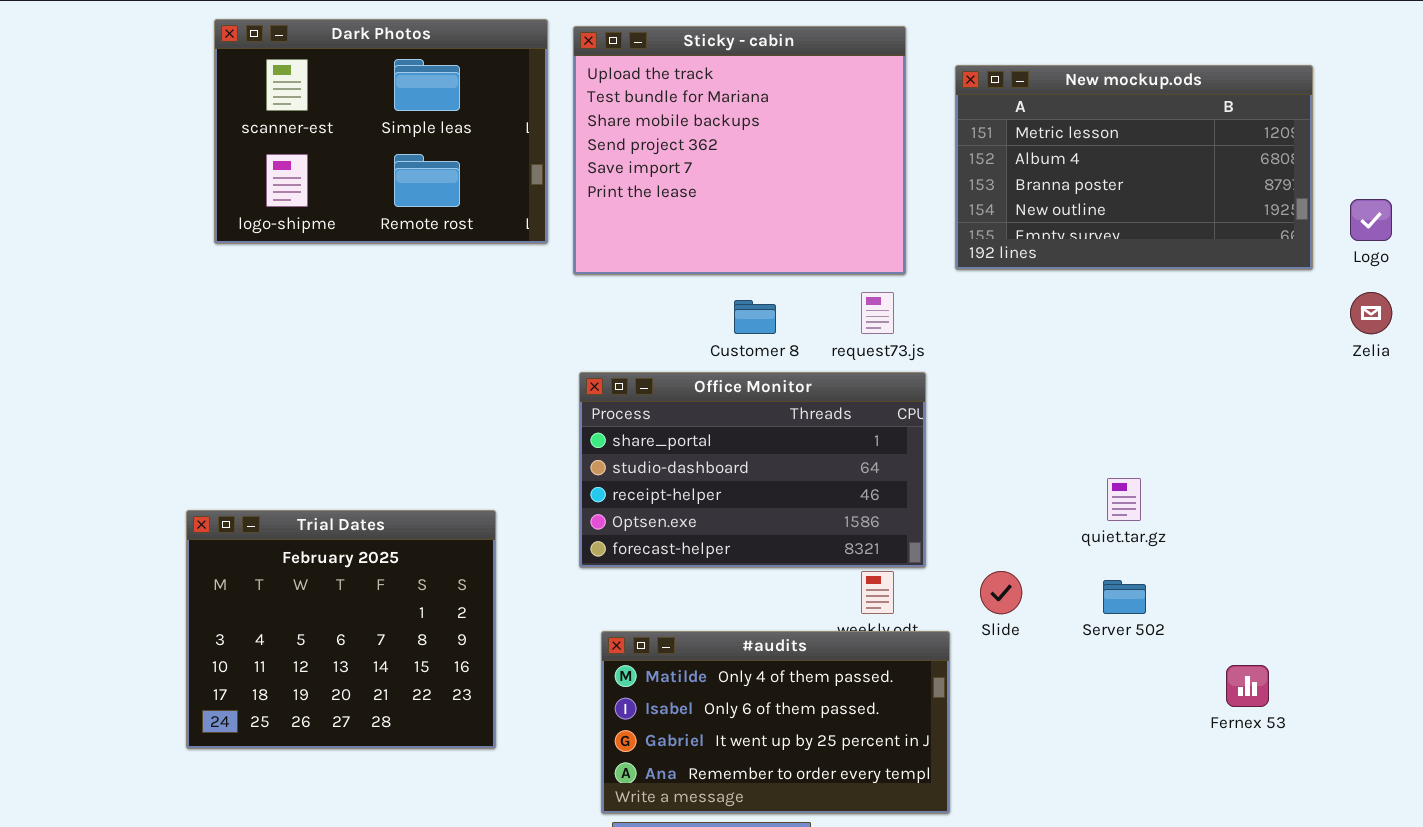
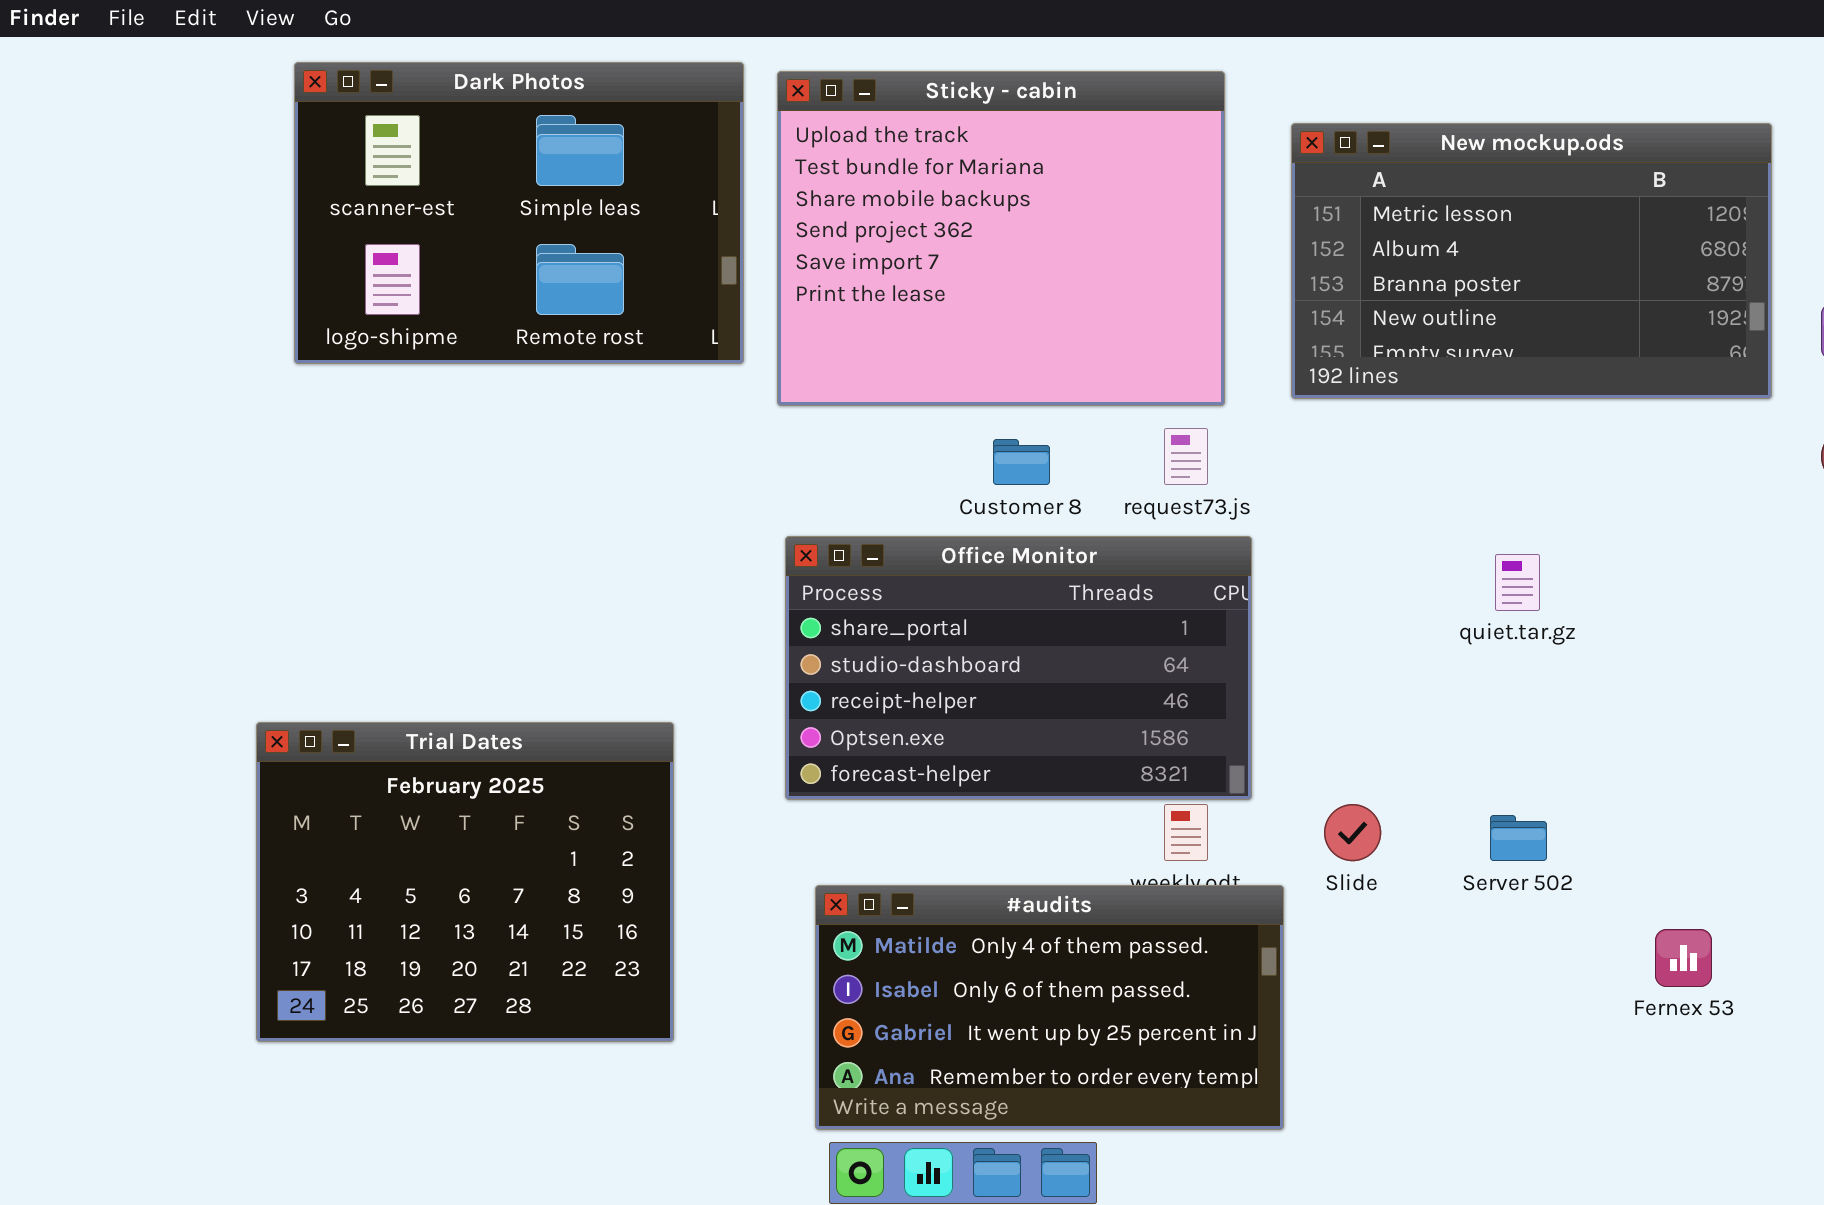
quiet.tar.gz: [1107,478,1141,521] -> [1495,554,1540,611], moved

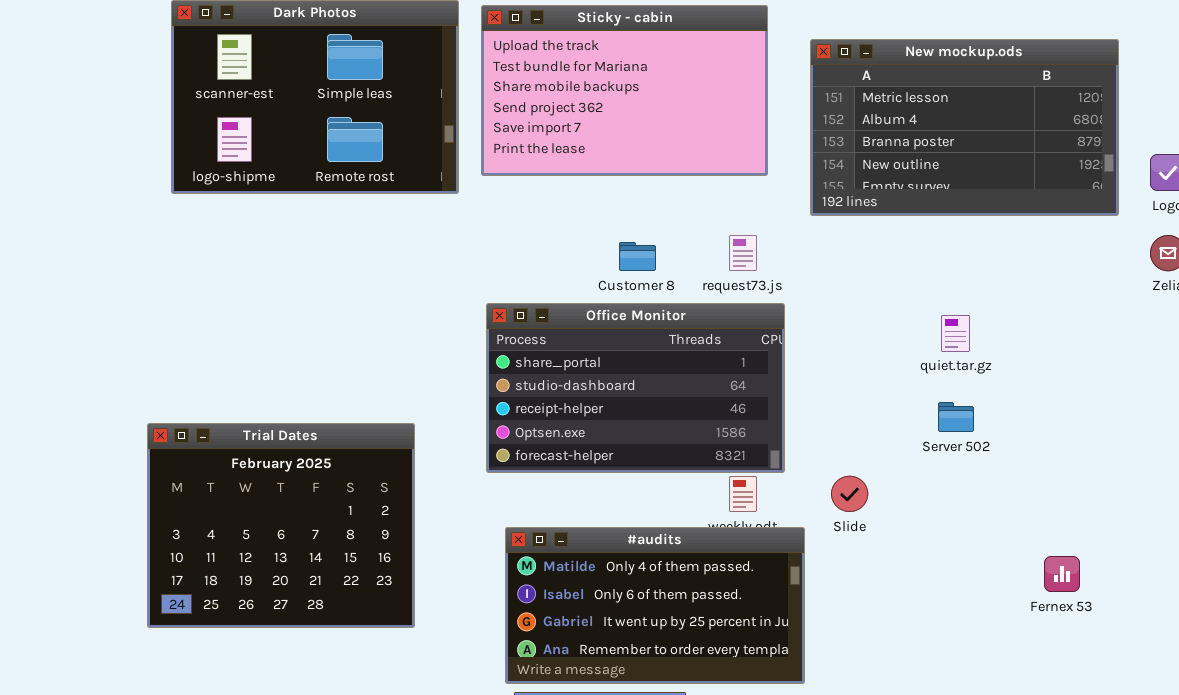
Sticky - cabin: [777,71,1225,406] -> [481,5,768,176], resized
Server 502: [1490,815,1547,861] -> [938,402,974,432], moved

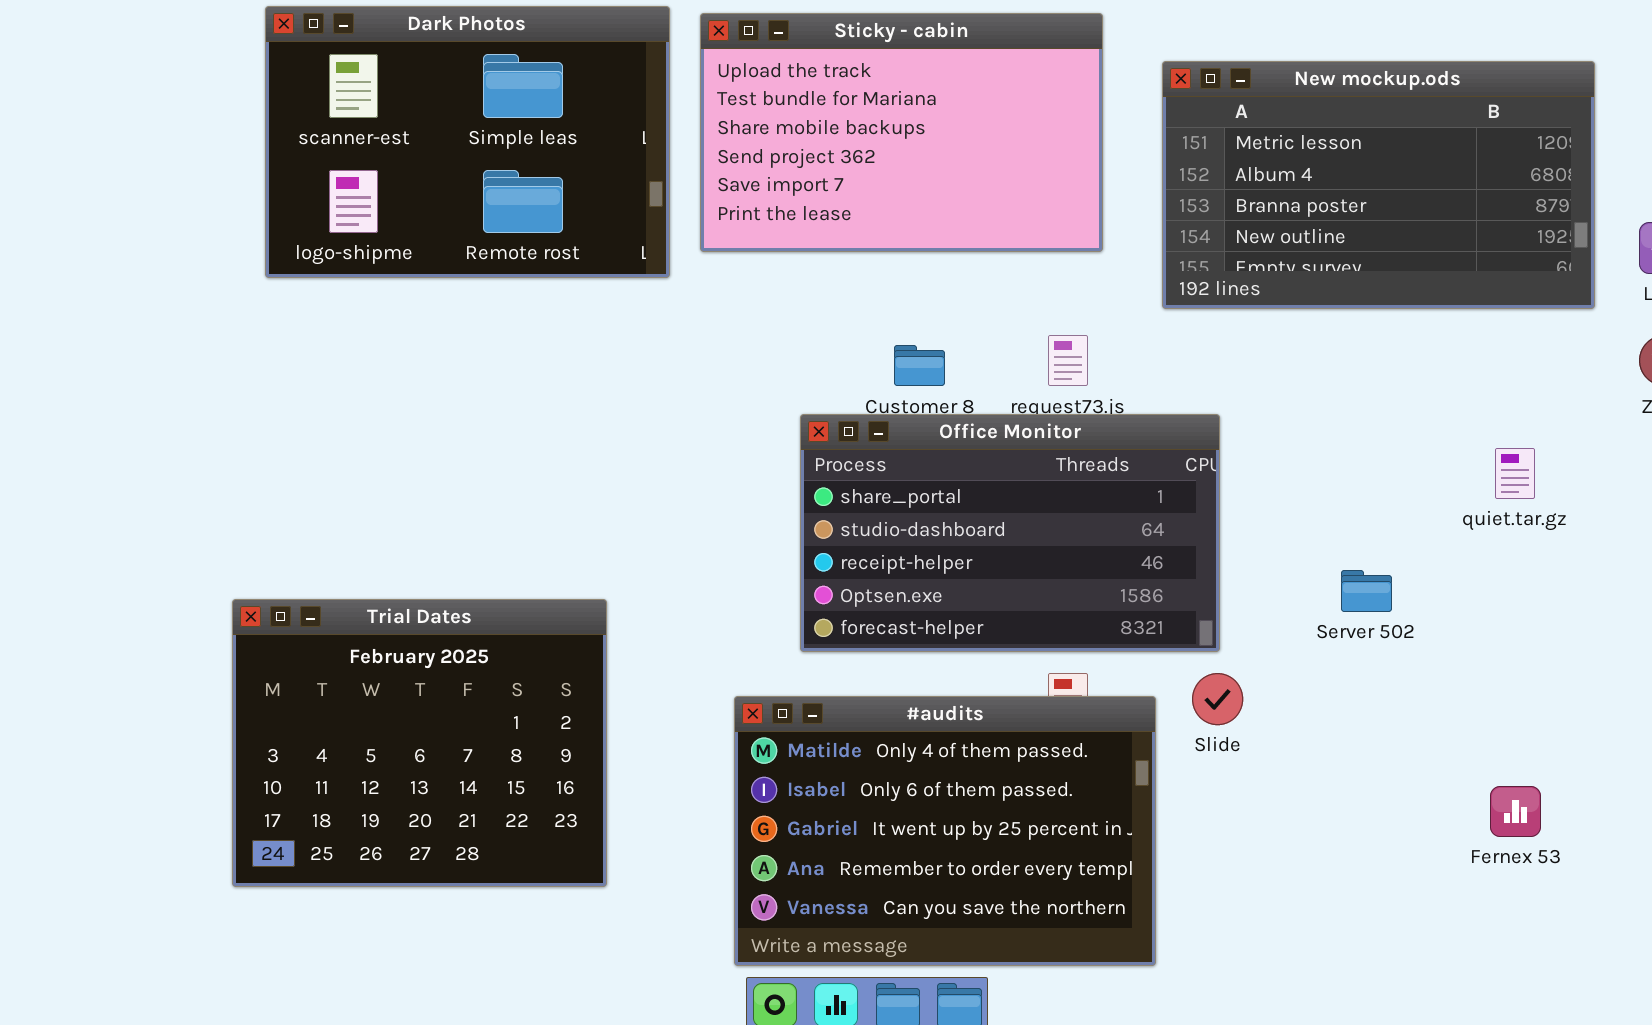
Office Monitor: [486,303,785,473] -> [800,414,1220,652], moved
quiet.tar.gz: [941,315,970,352] -> [1495,448,1535,499], moved
#audits: [505,527,805,684] -> [734,696,1156,966], resized

